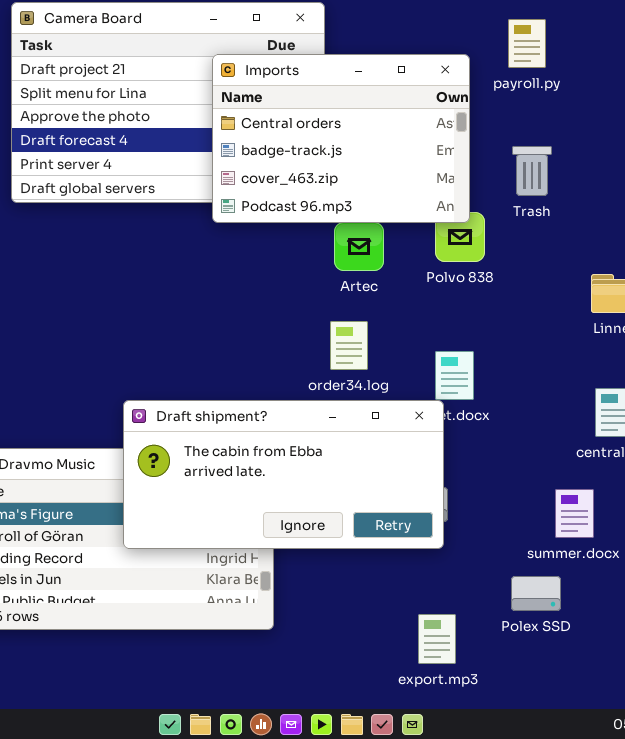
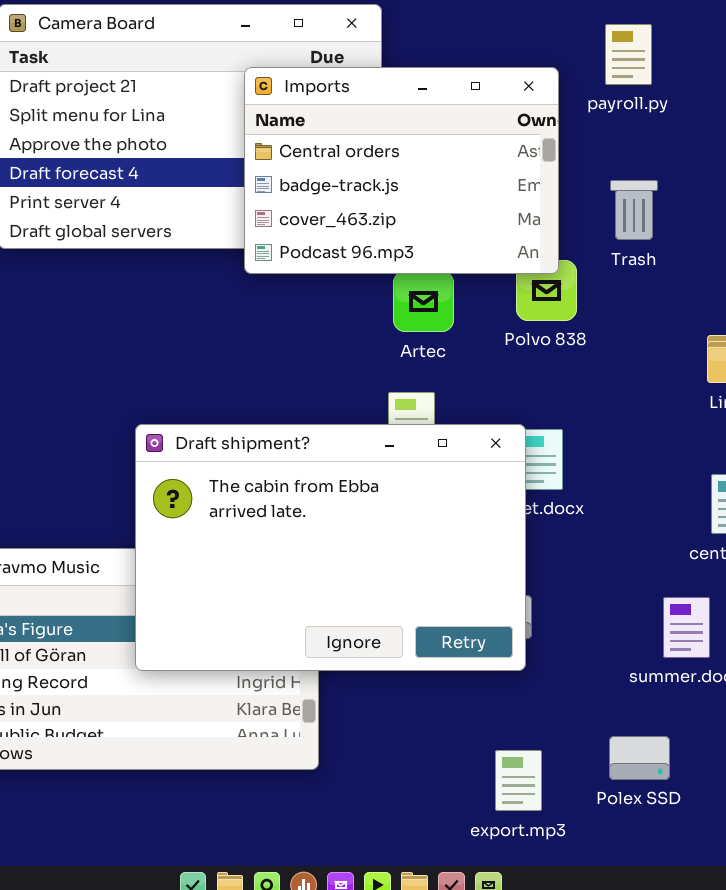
Draft shipment?: [123,400,444,549] -> [135,424,526,671], resized
Polex SSD: [511,576,561,611] -> [609,736,670,780], moved

